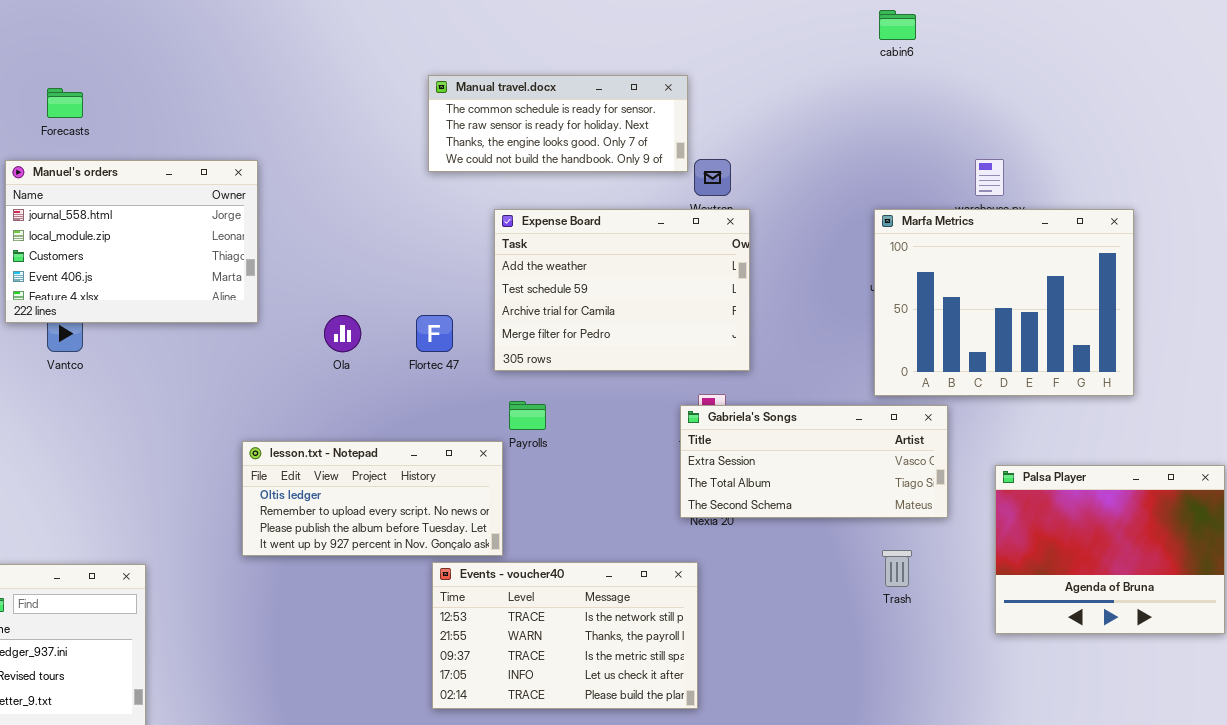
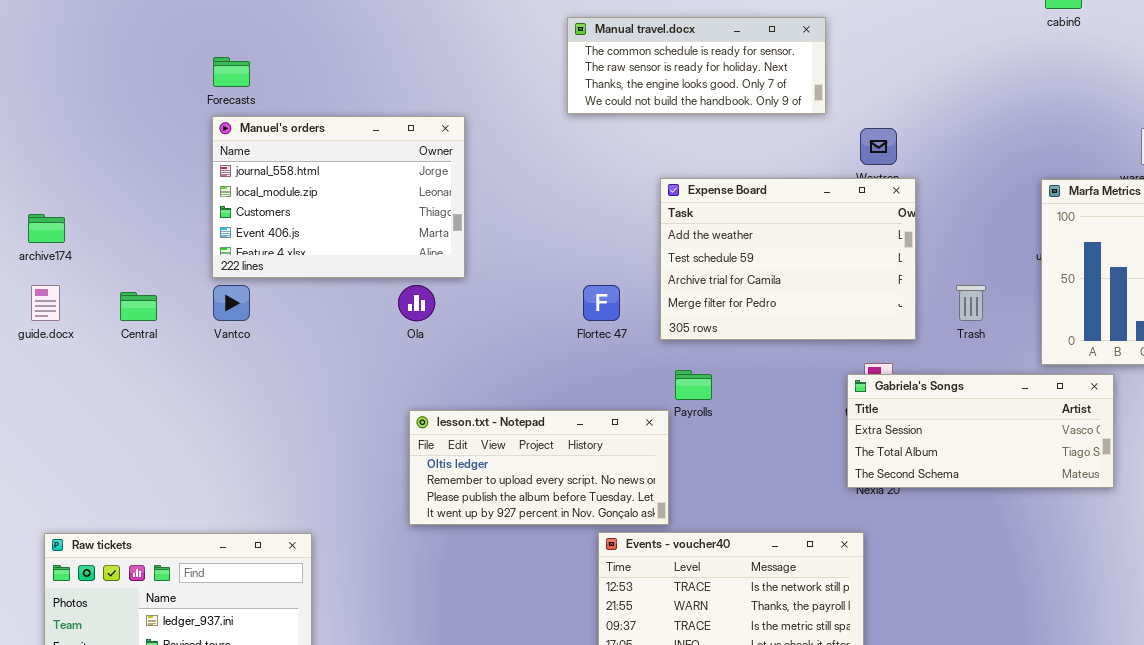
Manual travel.docx: [428,75,688,172] -> [567,17,826,114], moved
Manuel's orders: [5,160,258,323] -> [212,116,465,278], moved
Ola: [324,315,361,352] -> [398,285,435,321], moved
Trash: [882,550,912,587] -> [956,285,986,321], moved

